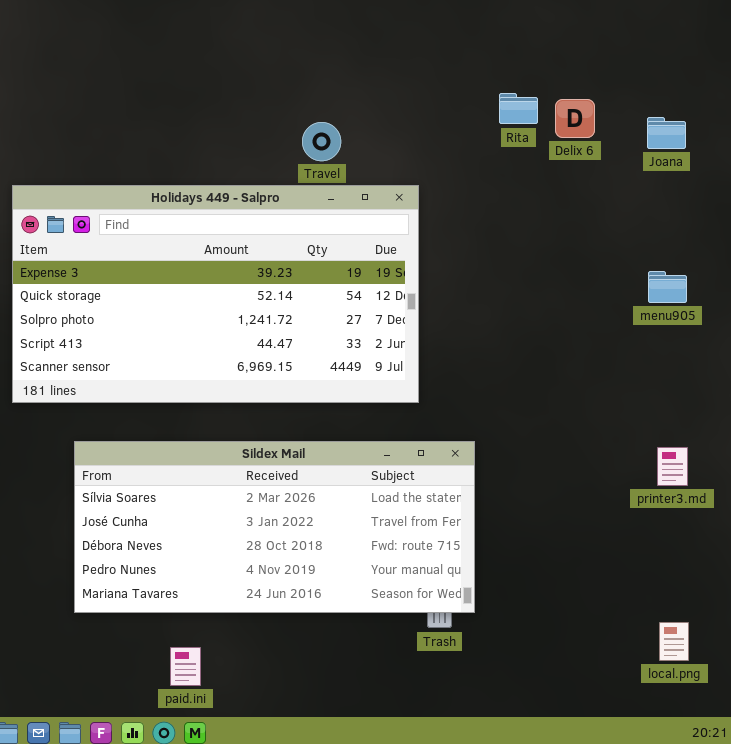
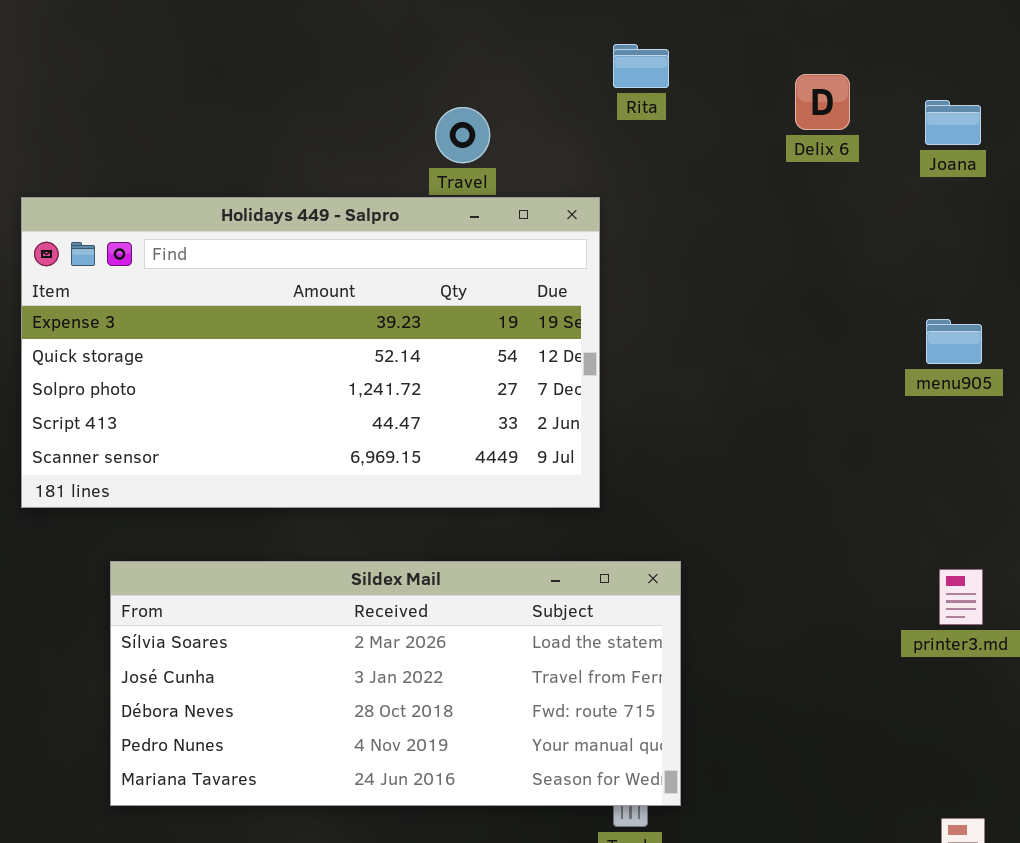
Rita: [499,93,538,124] -> [613,44,669,88], moved

